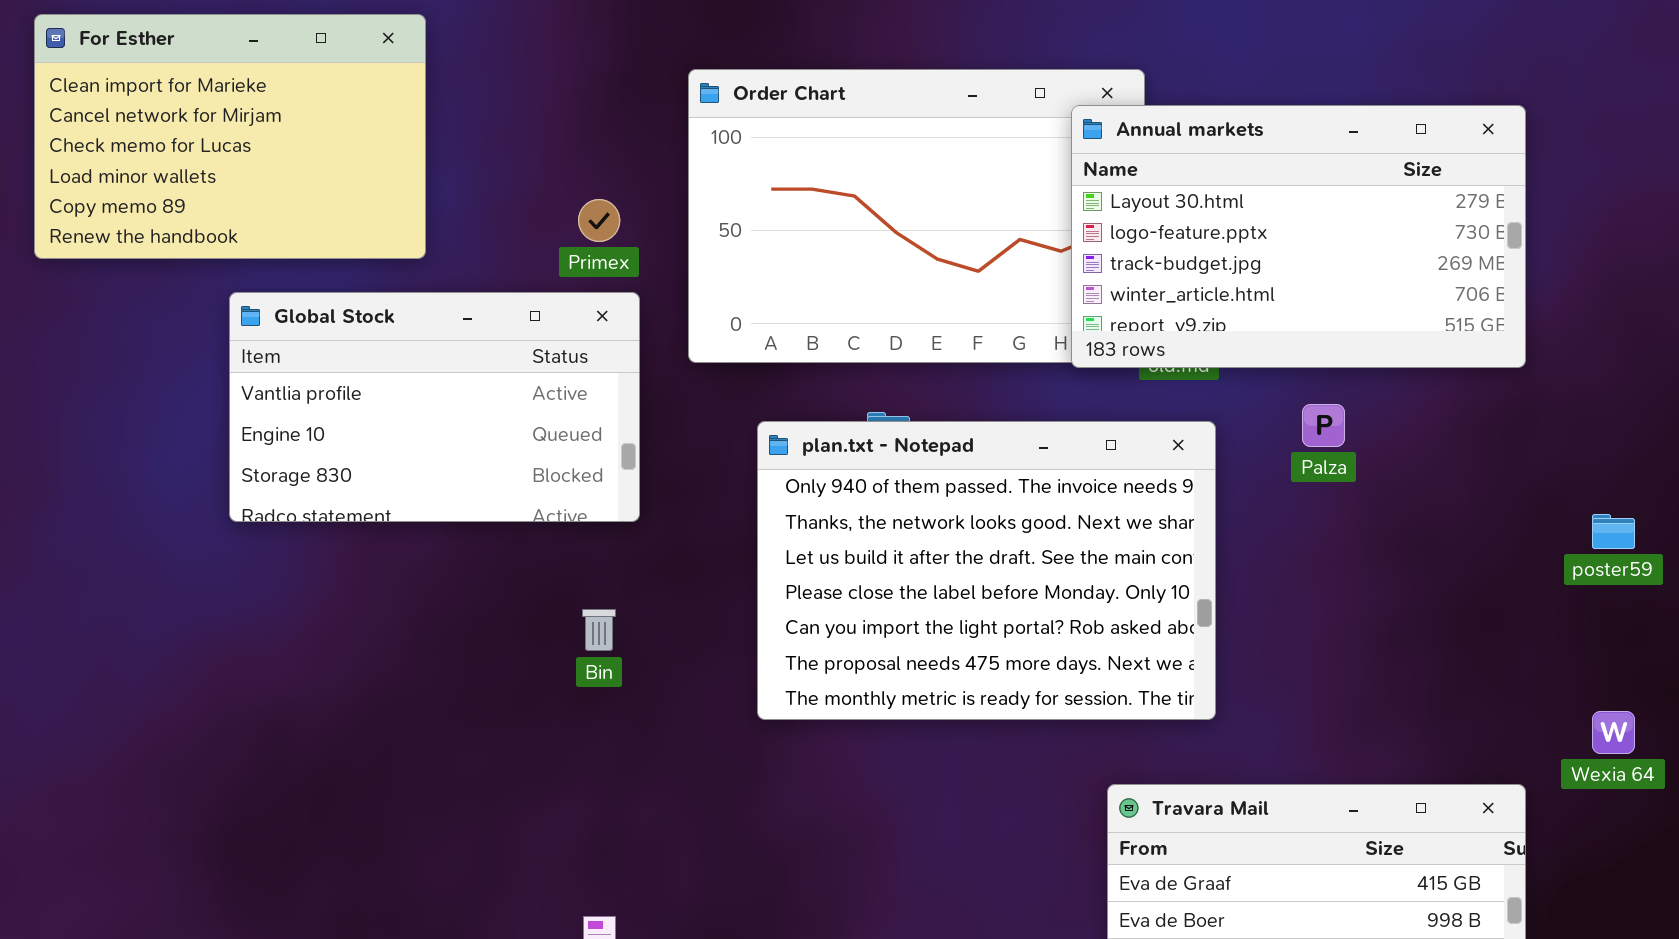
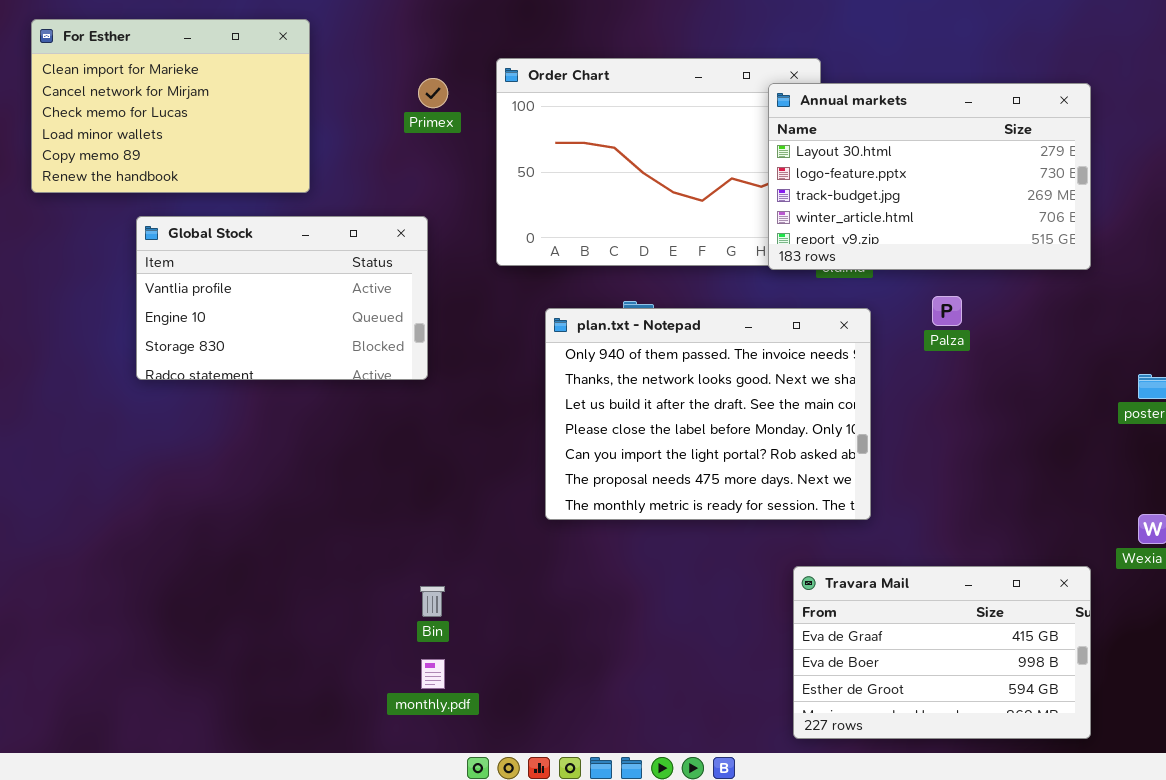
Primex: [578,199,620,242] -> [418,78,448,108], moved
Global Stock: [229,292,640,522] -> [136,216,428,380], moved
Bin: [582,609,616,651] -> [420,586,445,617], moved

